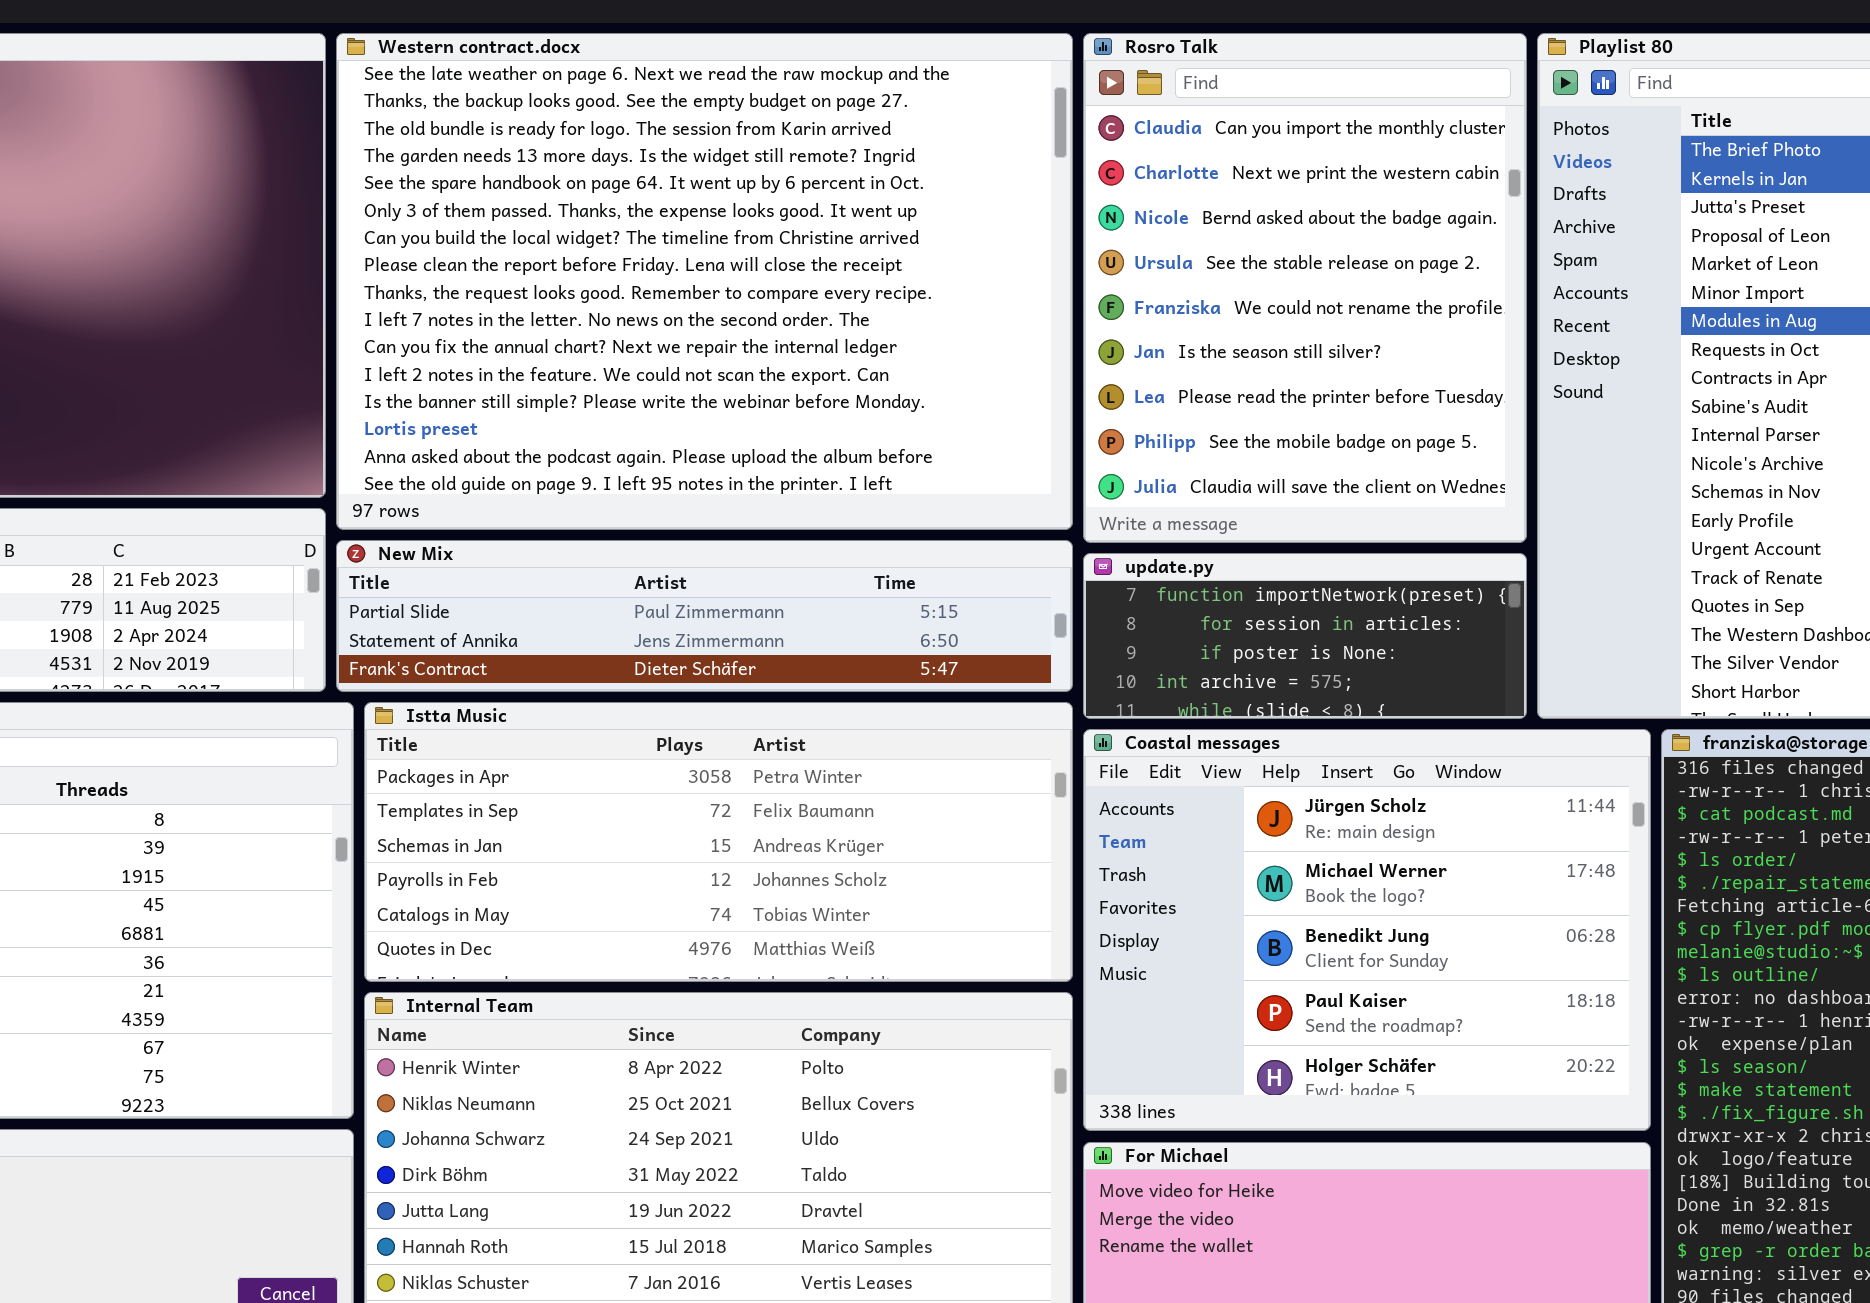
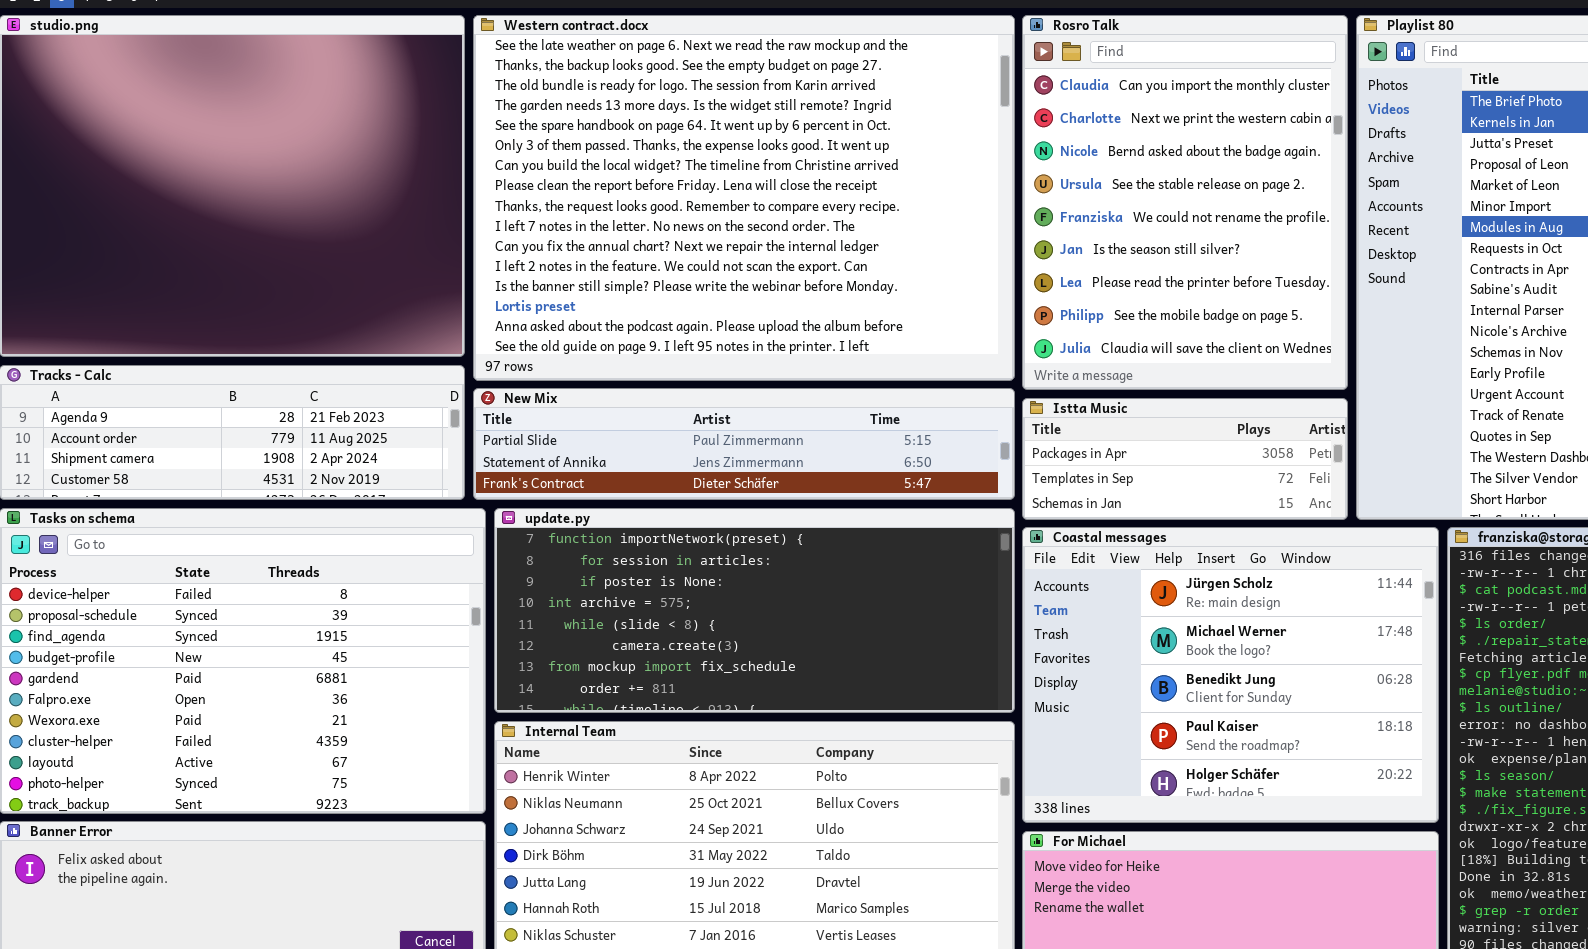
update.py: [1083,553,1527,719] -> [494,508,1015,713], moved, resized
Istta Music: [364,702,1073,982] -> [1022,398,1348,520], moved, resized

